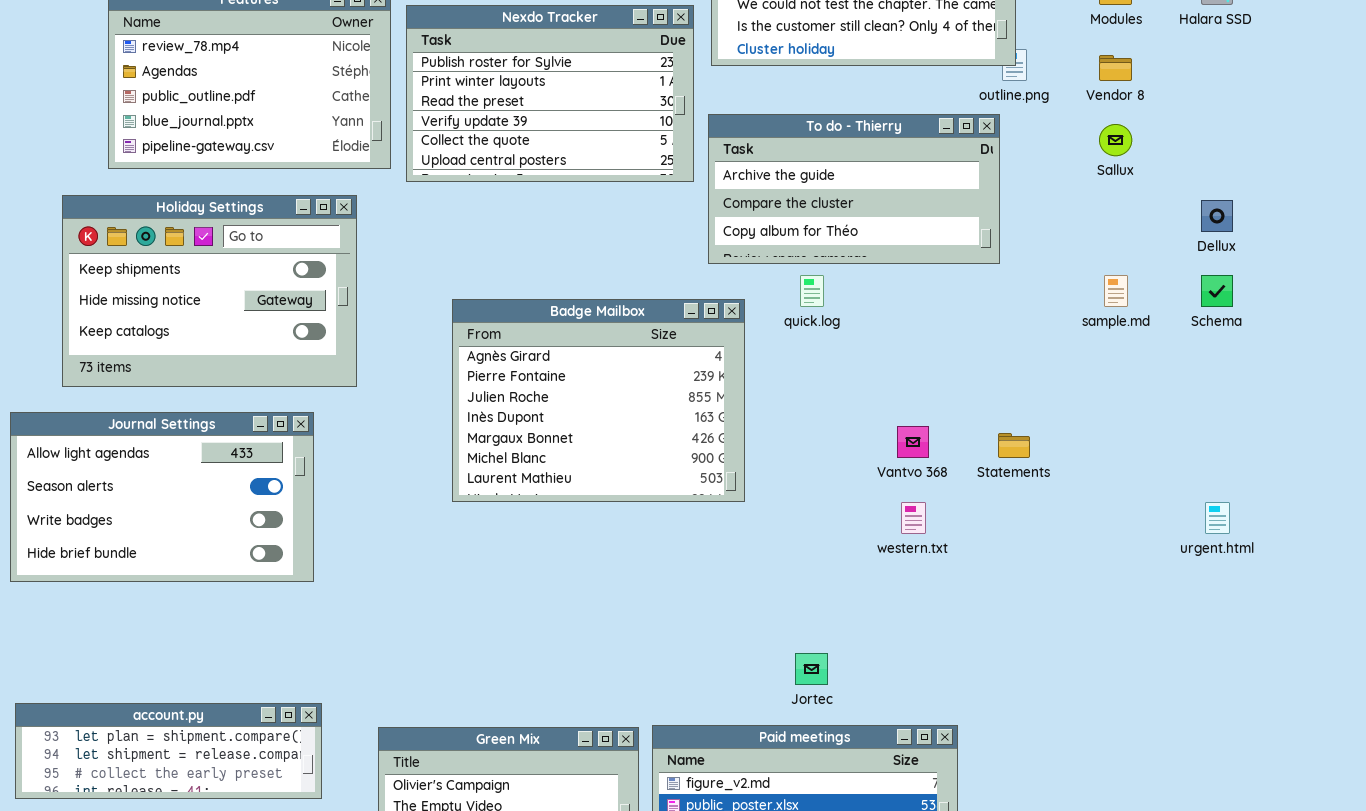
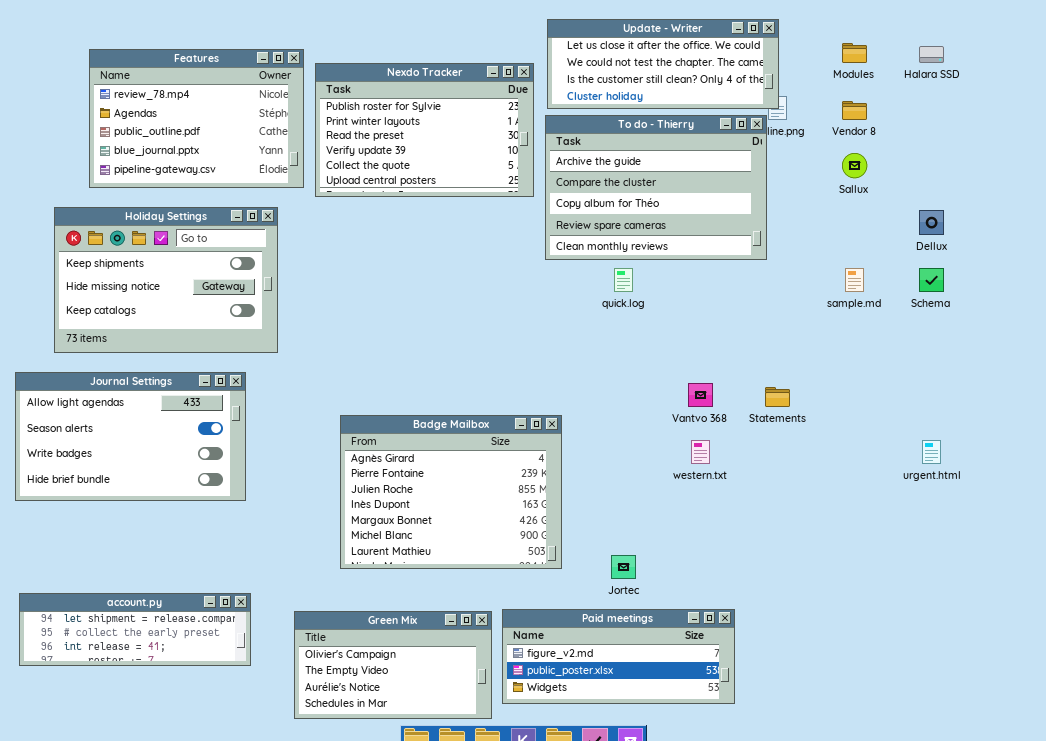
To do - Thierry: [708,114,1000,264] -> [545,115,767,260], resized
Badge Mailbox: [452,299,745,502] -> [340,415,562,569], moved
account.py: [15,703,322,799] -> [19,593,251,666], scrolled down 1 row

